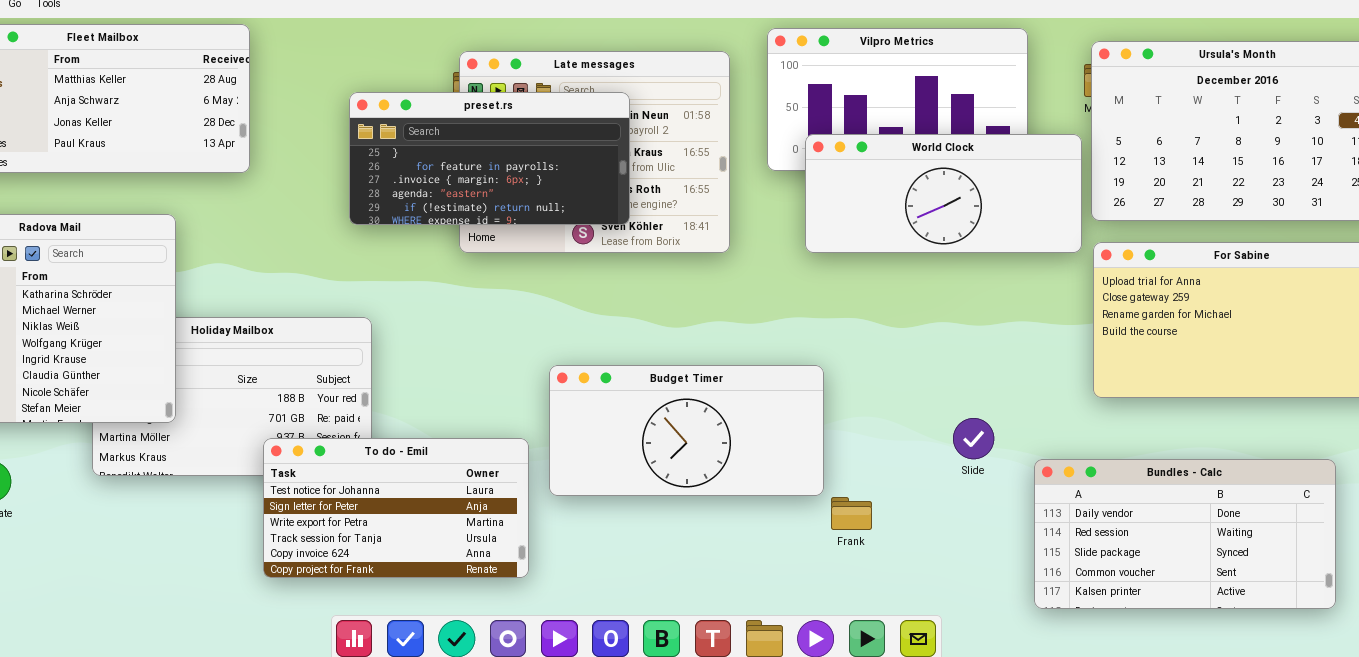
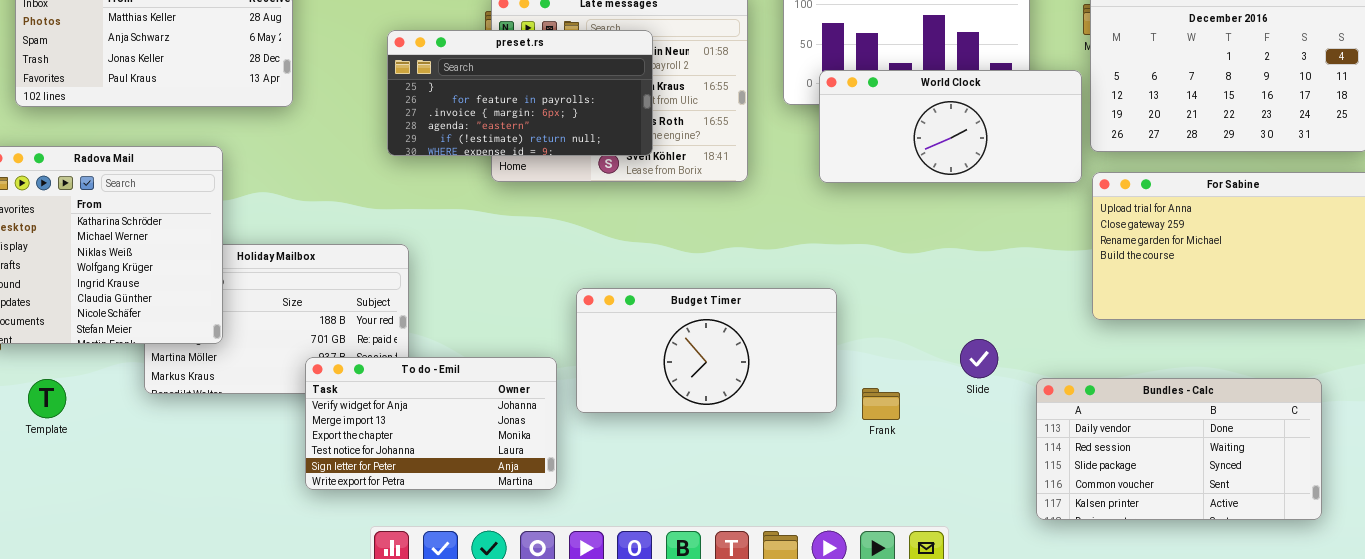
To do - Emil: [263,438,529,578] -> [305,357,557,490], scrolled up 3 rows
Frank: [831,497,872,530] -> [862,388,900,420], moved

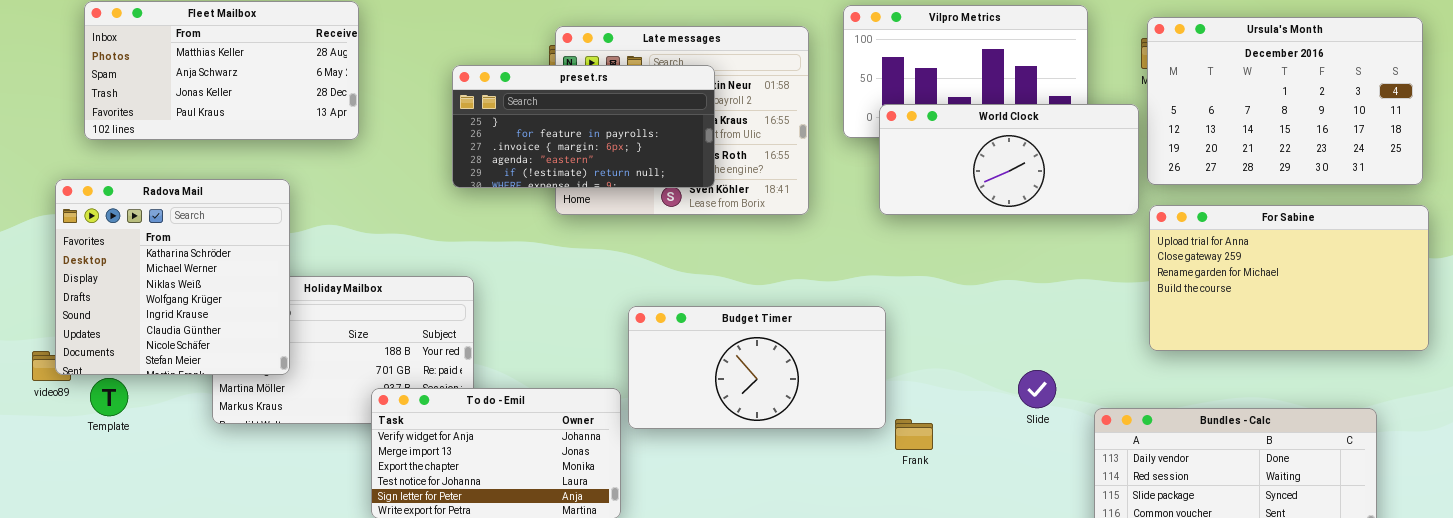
Budget Timer: [576,288,837,413] -> [628,306,886,429], moved
Template: [28,379,66,418] -> [90,378,128,416], moved
Frank: [862,388,900,420] -> [895,419,933,450], moved

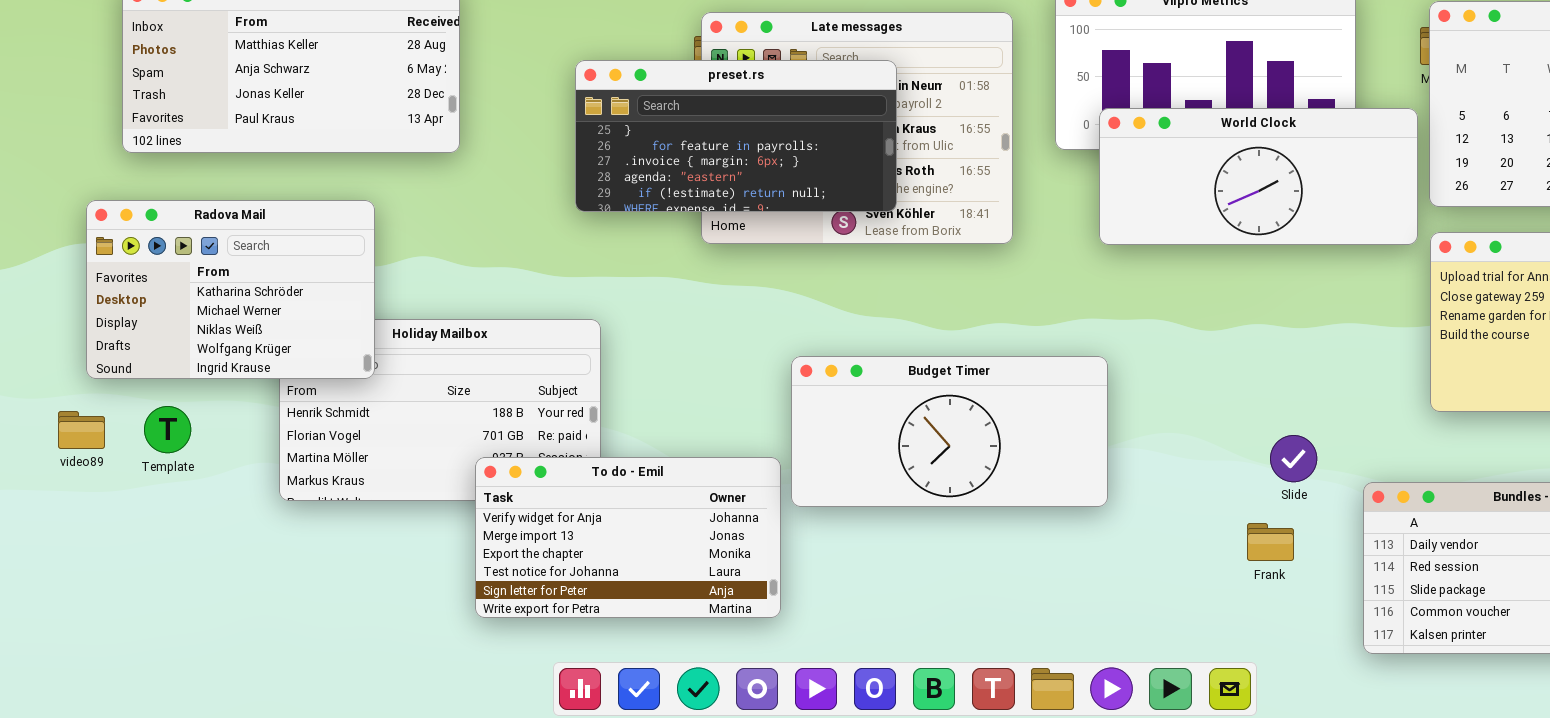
Radova Mail: [55,179,290,375] -> [86,200,375,379], resized
Template: [90,378,128,416] -> [144,406,191,453], moved
Frank: [895,419,933,450] -> [1247,523,1294,561], moved

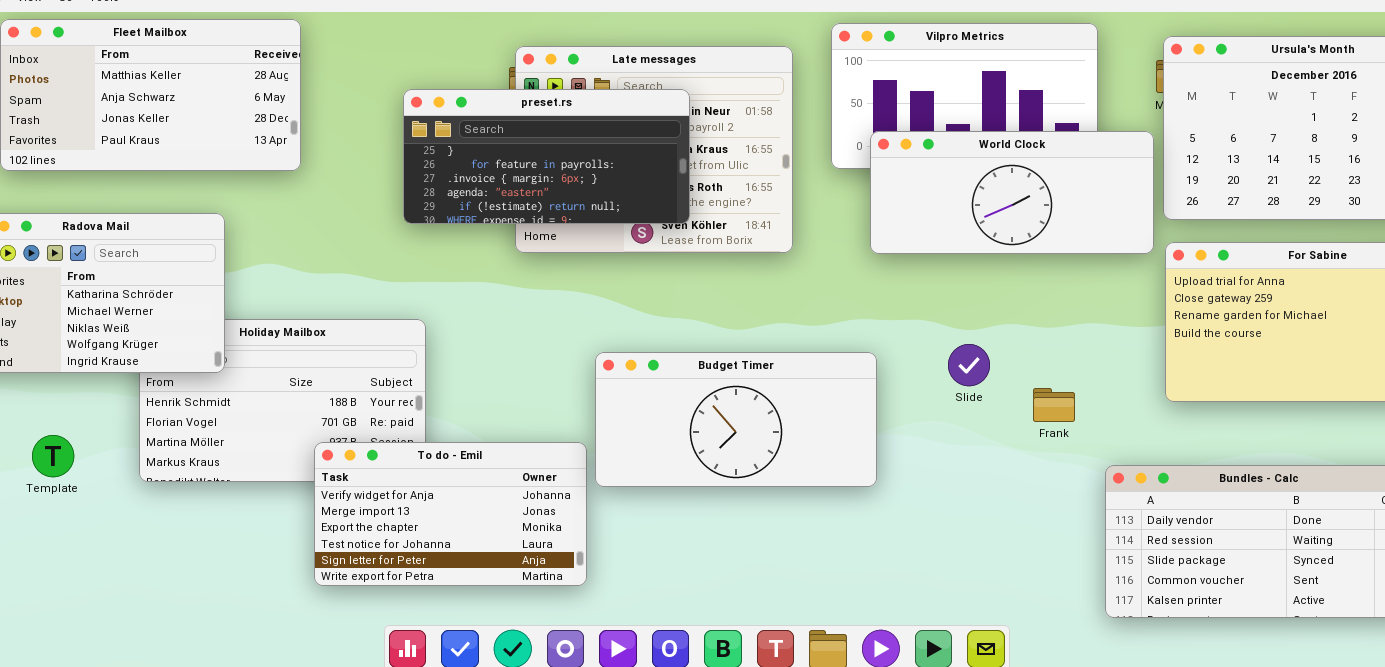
Template: [144,406,191,453] -> [32,435,74,477], moved
Slide: [1270,435,1317,482] -> [948,344,990,386], moved
Frank: [1247,523,1294,561] -> [1033,388,1075,422], moved

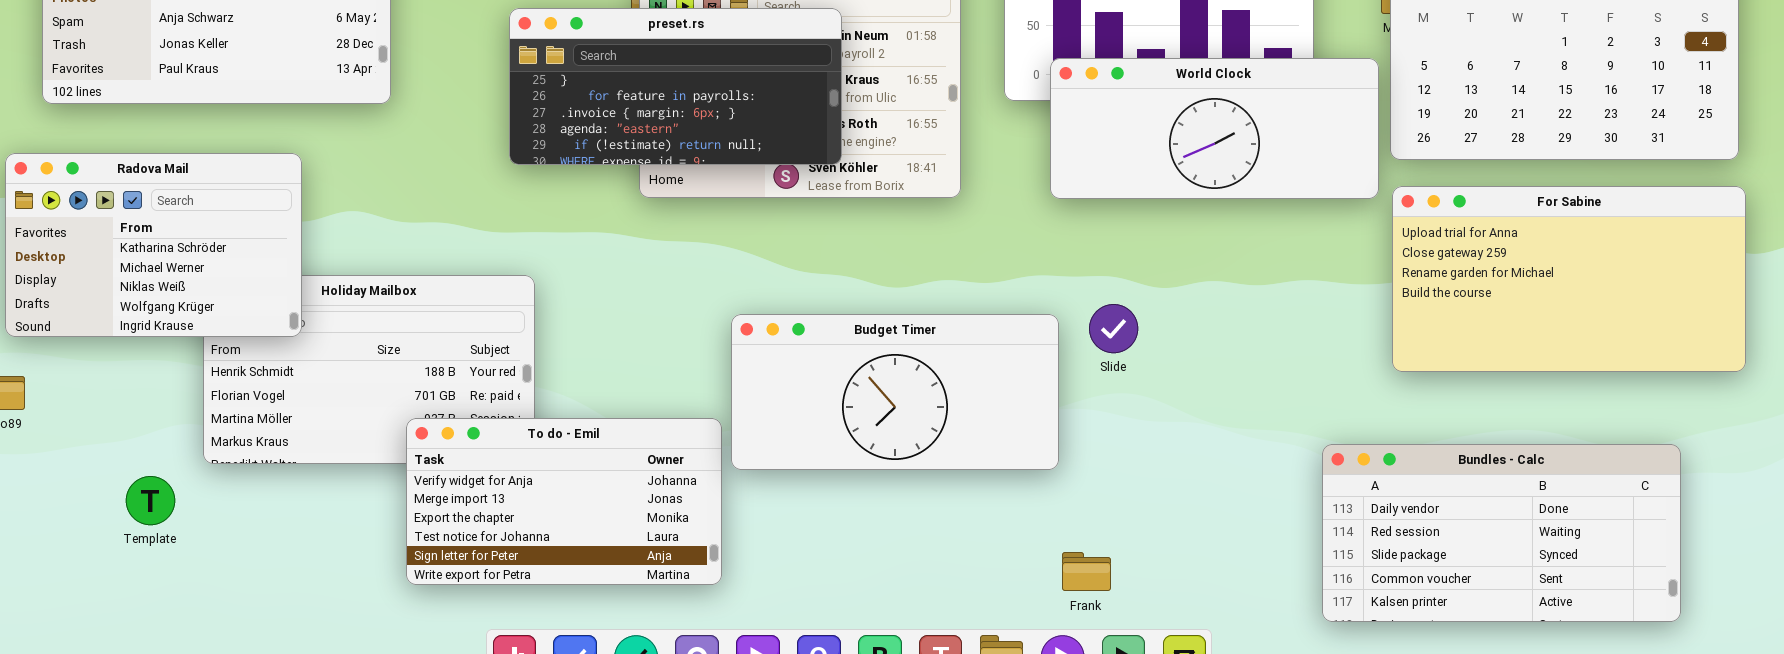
Slide: [948,344,990,386] -> [1089,304,1138,353], moved
Frank: [1033,388,1075,422] -> [1062,552,1111,591], moved
Template: [32,435,74,477] -> [126,476,175,525], moved

